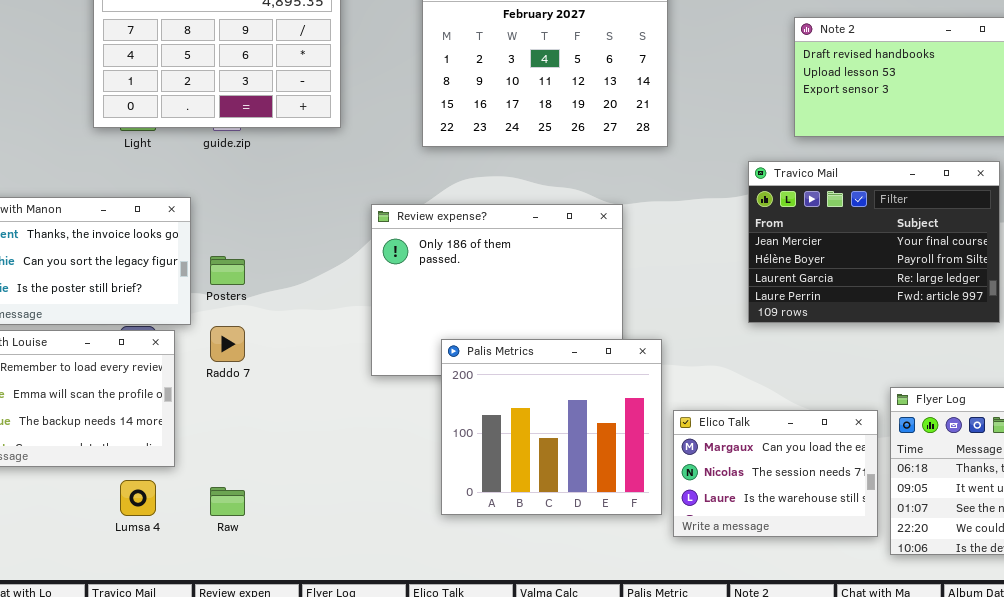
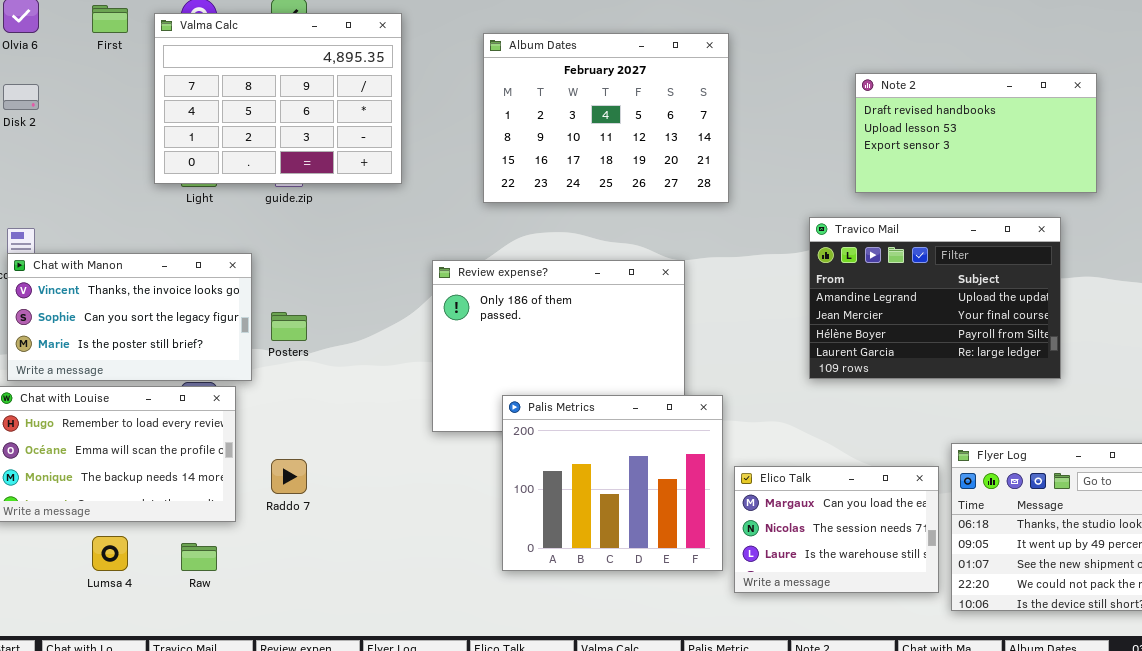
Travico Mail: [748,161,1000,323] -> [809,217,1061,379], scrolled up 1 row
Raddo 7: [210,326,245,362] -> [271,459,307,494], moved
Lumsa 4: [120,480,156,516] -> [92,536,128,571], moved
Raw: [210,487,245,516] -> [181,543,217,571], moved

